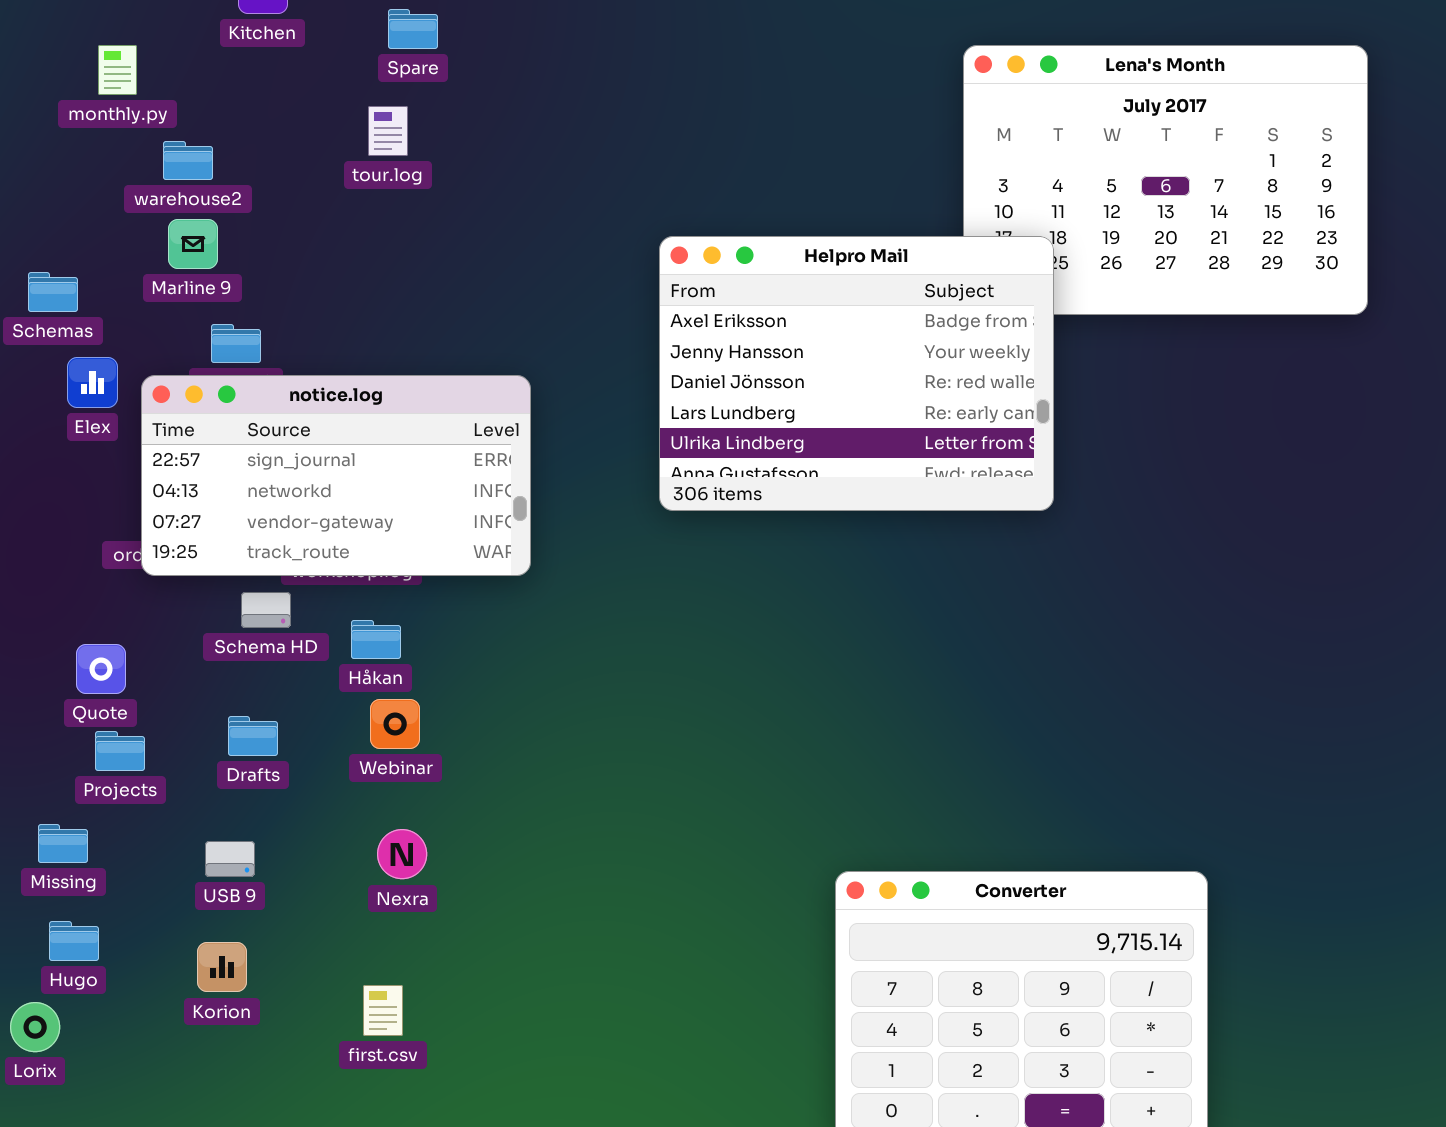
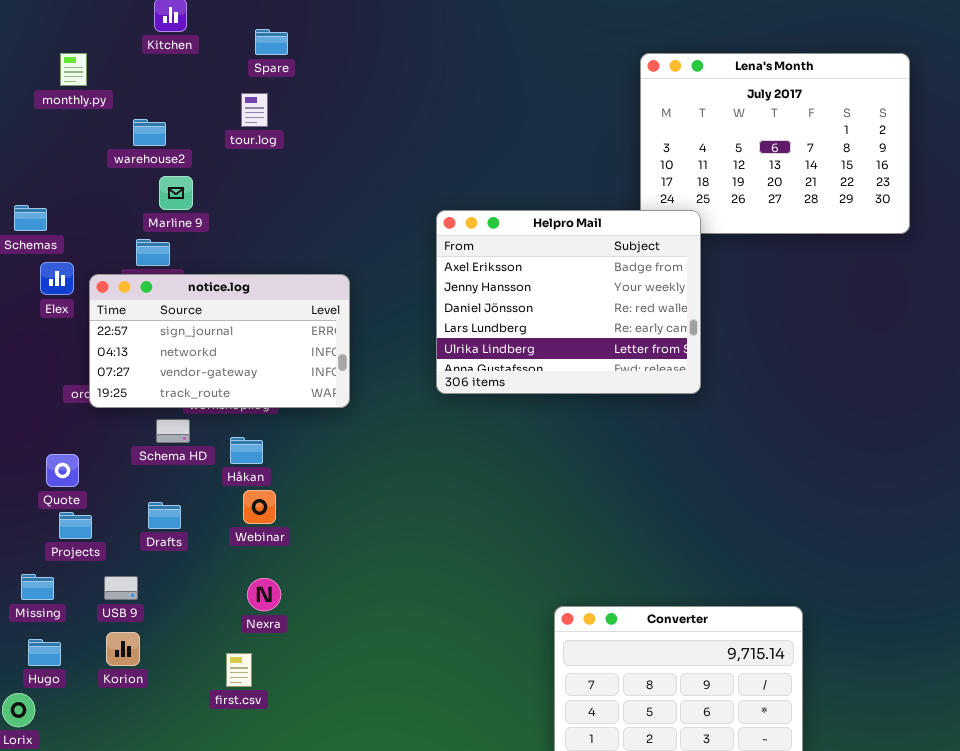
warehouse2: [163,141,213,180] -> [133,119,166,146], moved
Marline 9: [168,219,218,269] -> [159,176,193,210], moved
Helpro Mail: [659,236,1054,511] -> [436,210,701,394], moved
USB 9: [205,841,255,877] -> [104,576,138,600], moved
Korion: [197,942,247,992] -> [106,632,140,666], moved
first.csv: [363,985,403,1036] -> [226,653,252,687], moved

